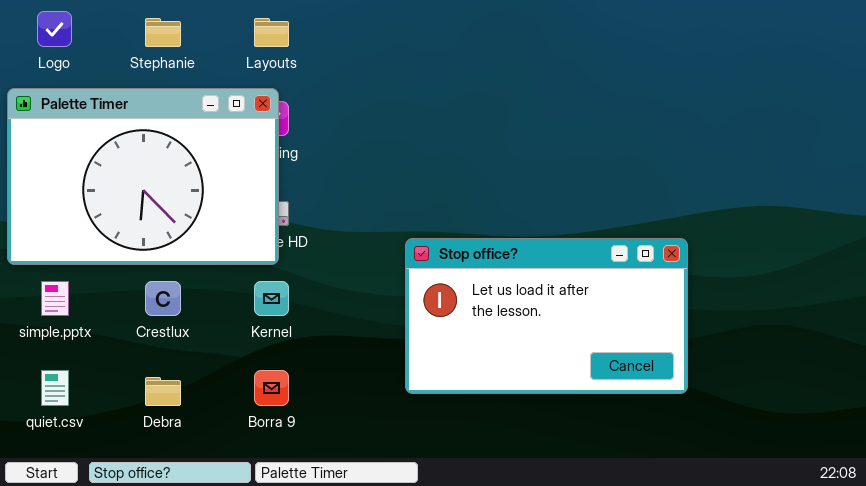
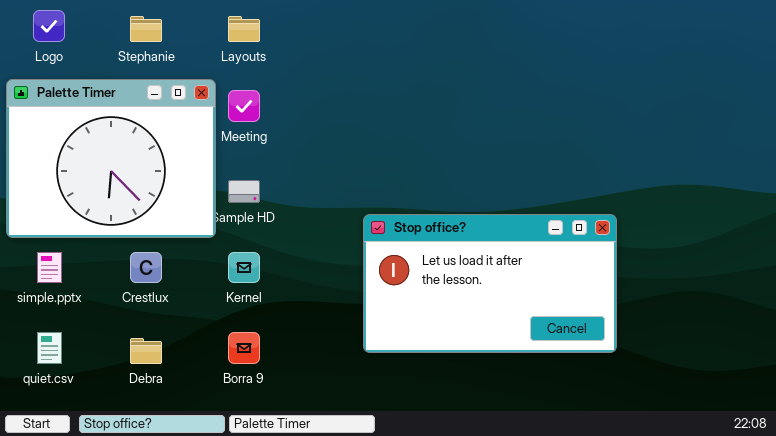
Palette Timer: [7,88,279,265] -> [6,79,216,238], resized

